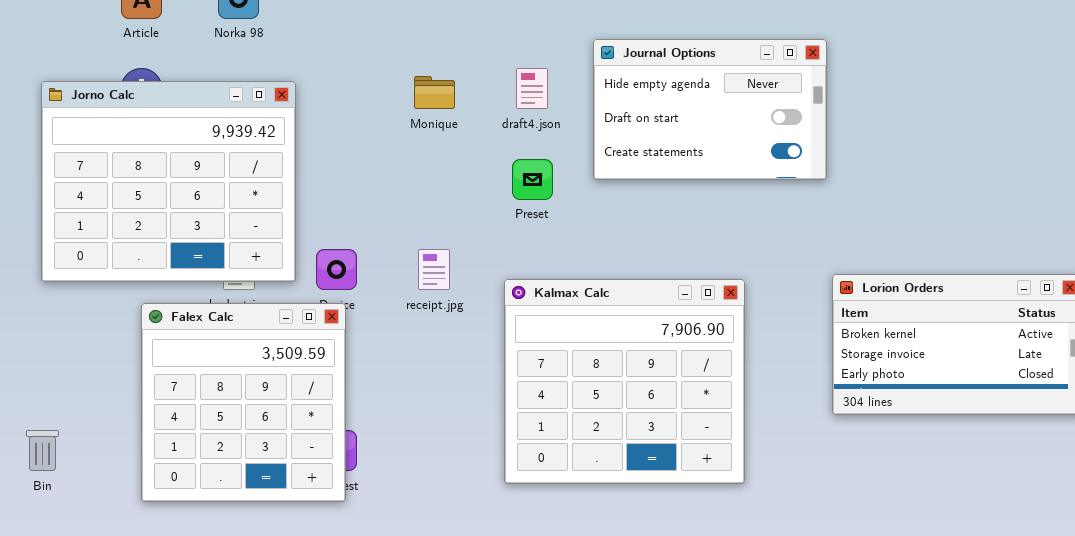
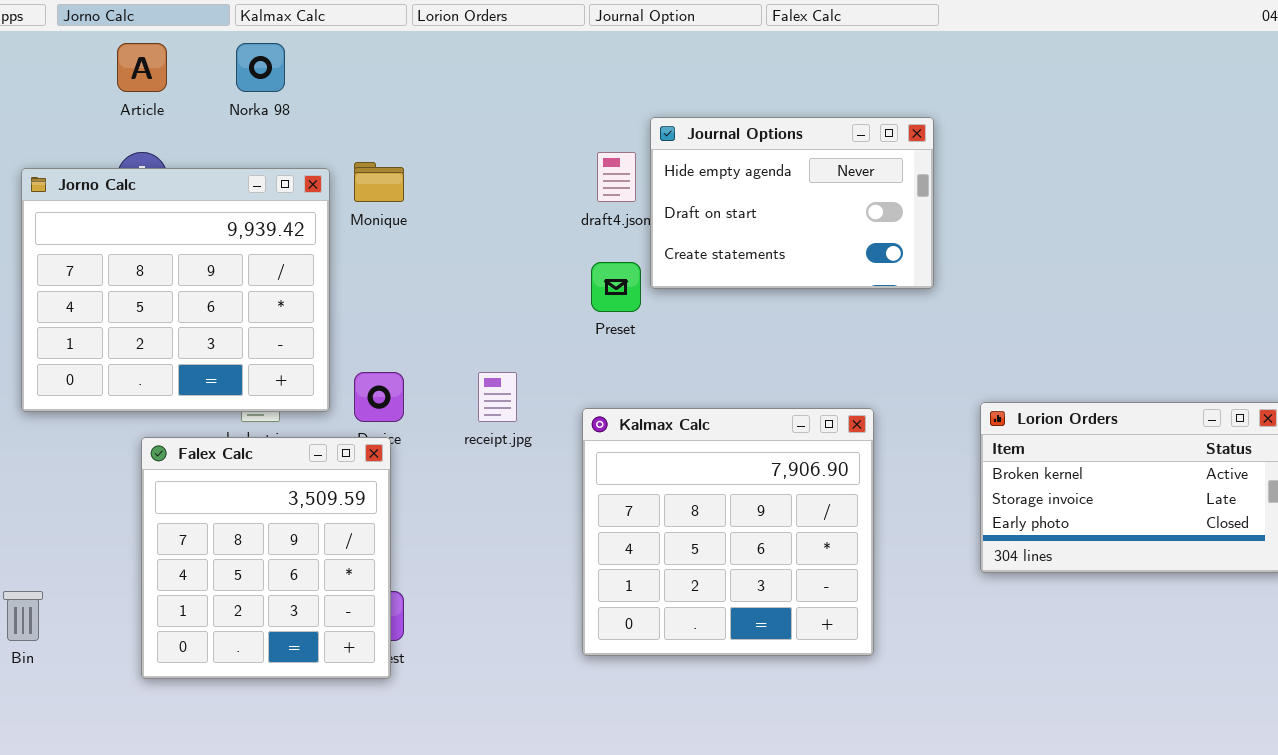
Journal Options: [593,39,827,180] -> [650,117,934,289], moved
Monique: [414,76,455,109] -> [354,162,404,202], moved

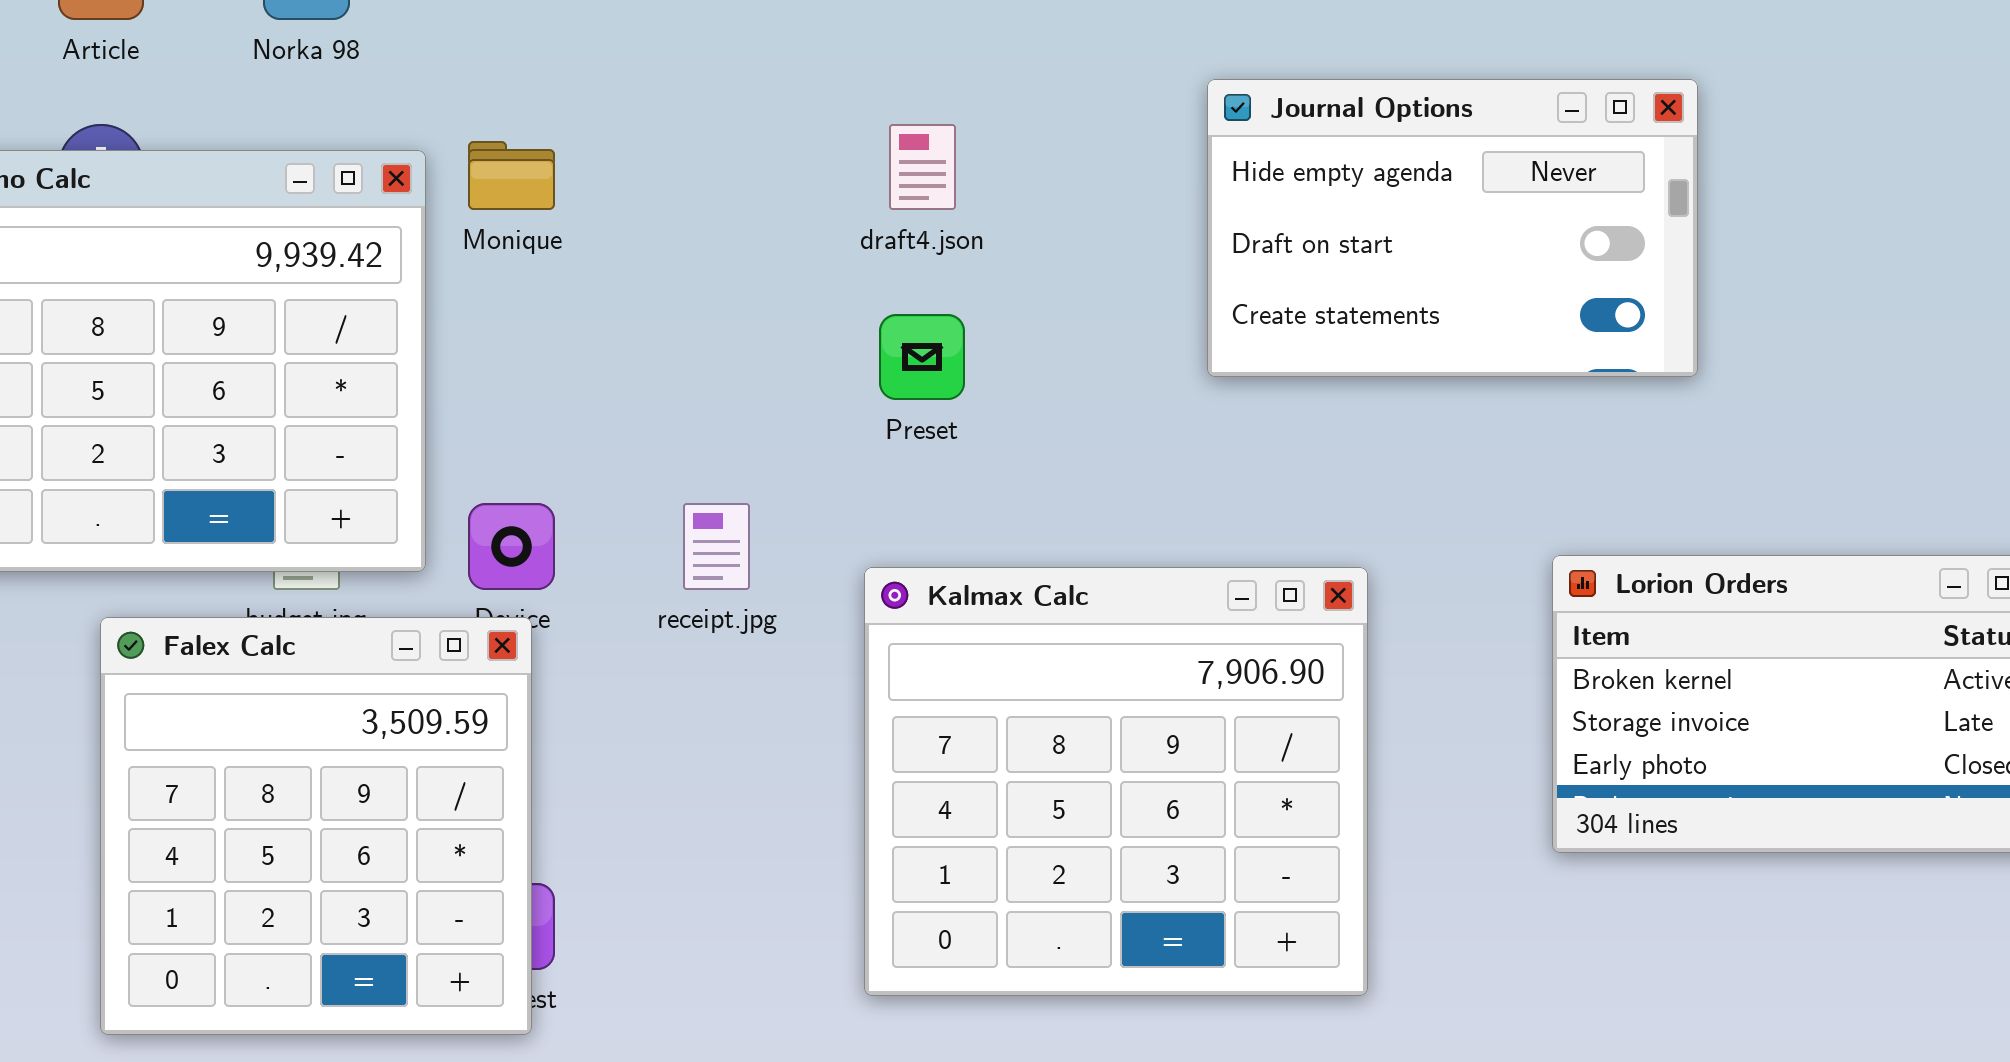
Journal Options: [650,117,934,289] -> [1207,79,1698,377], moved

